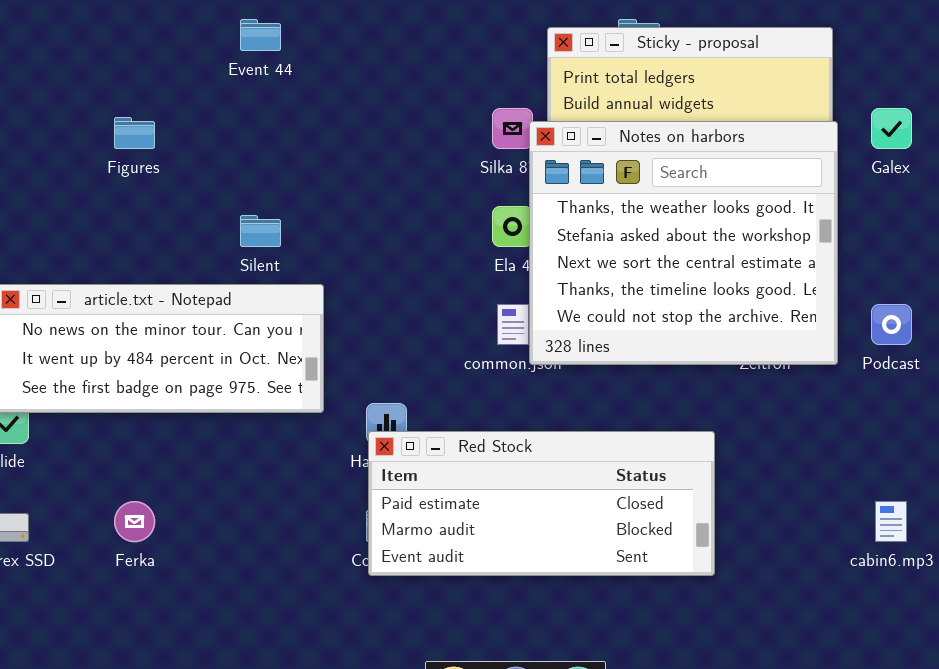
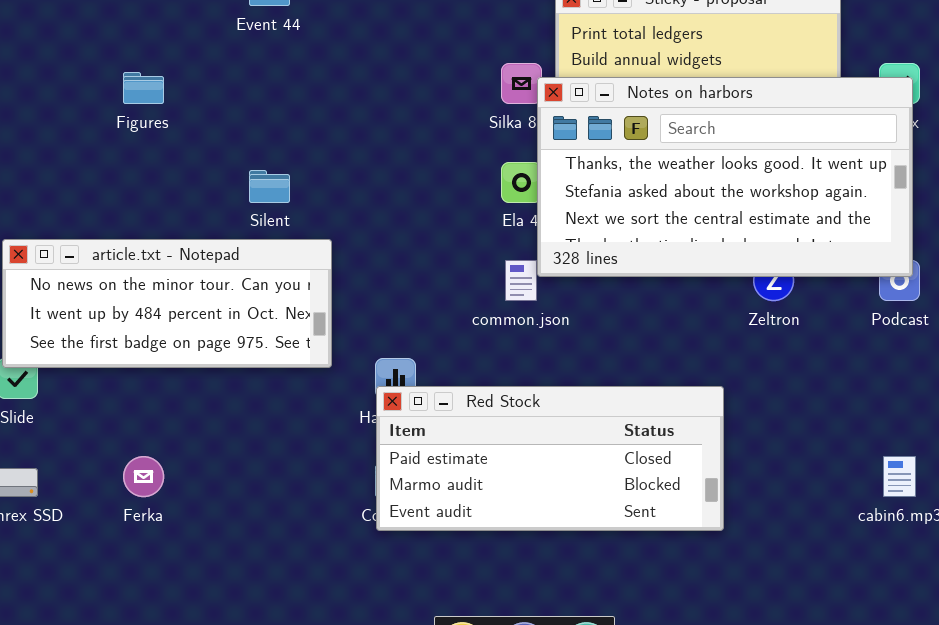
Notes on harbors: [529,121,838,365] -> [537,77,913,277], resized

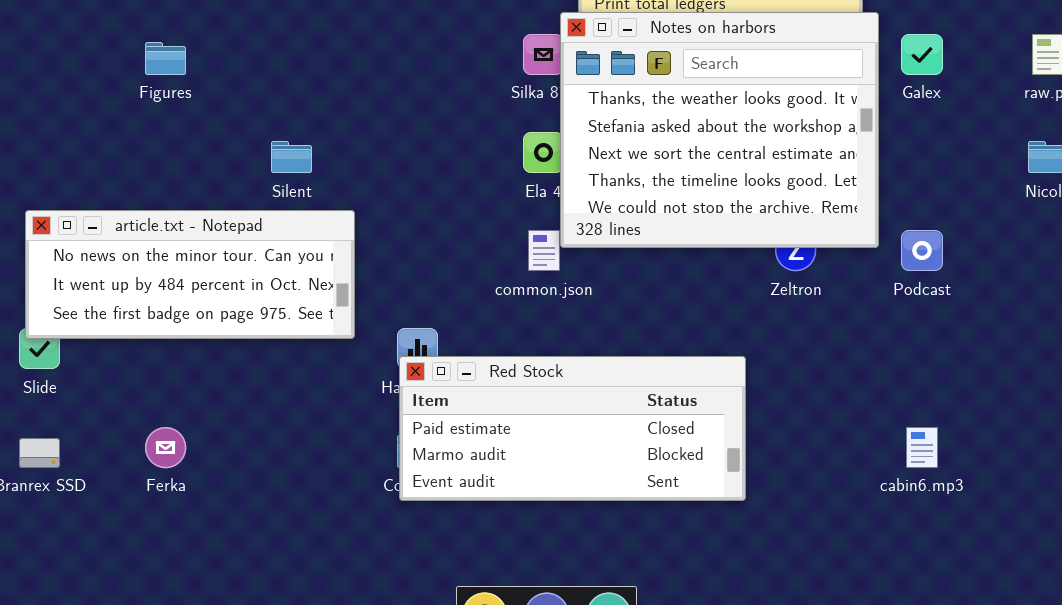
Notes on harbors: [537,77,913,277] -> [560,12,879,248], resized

